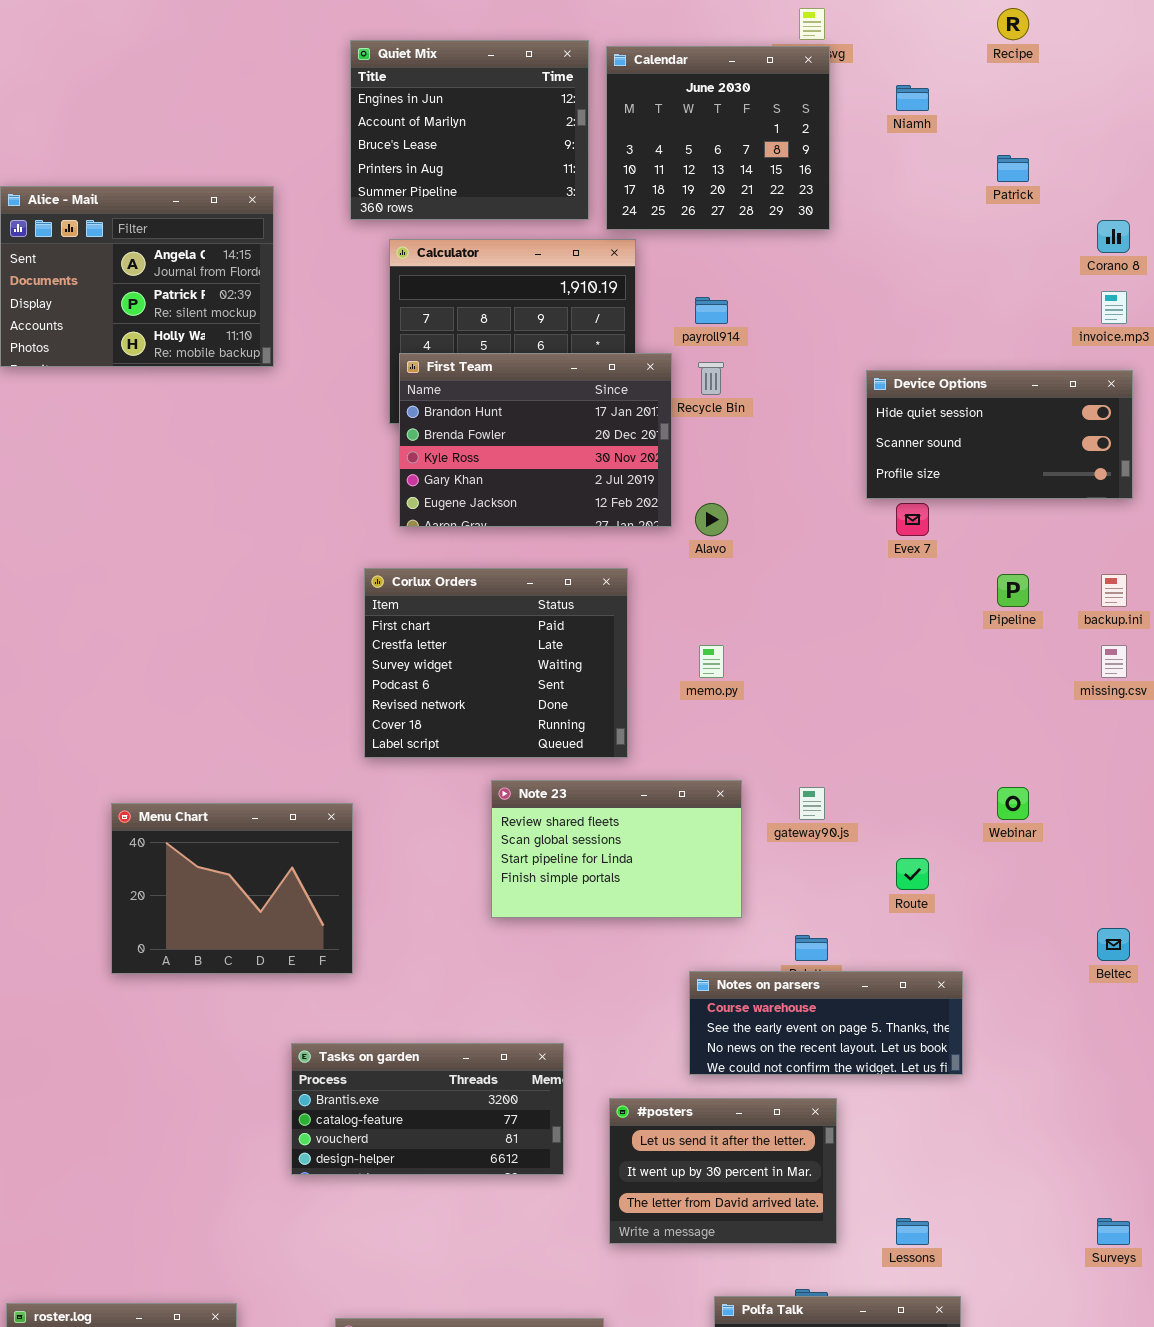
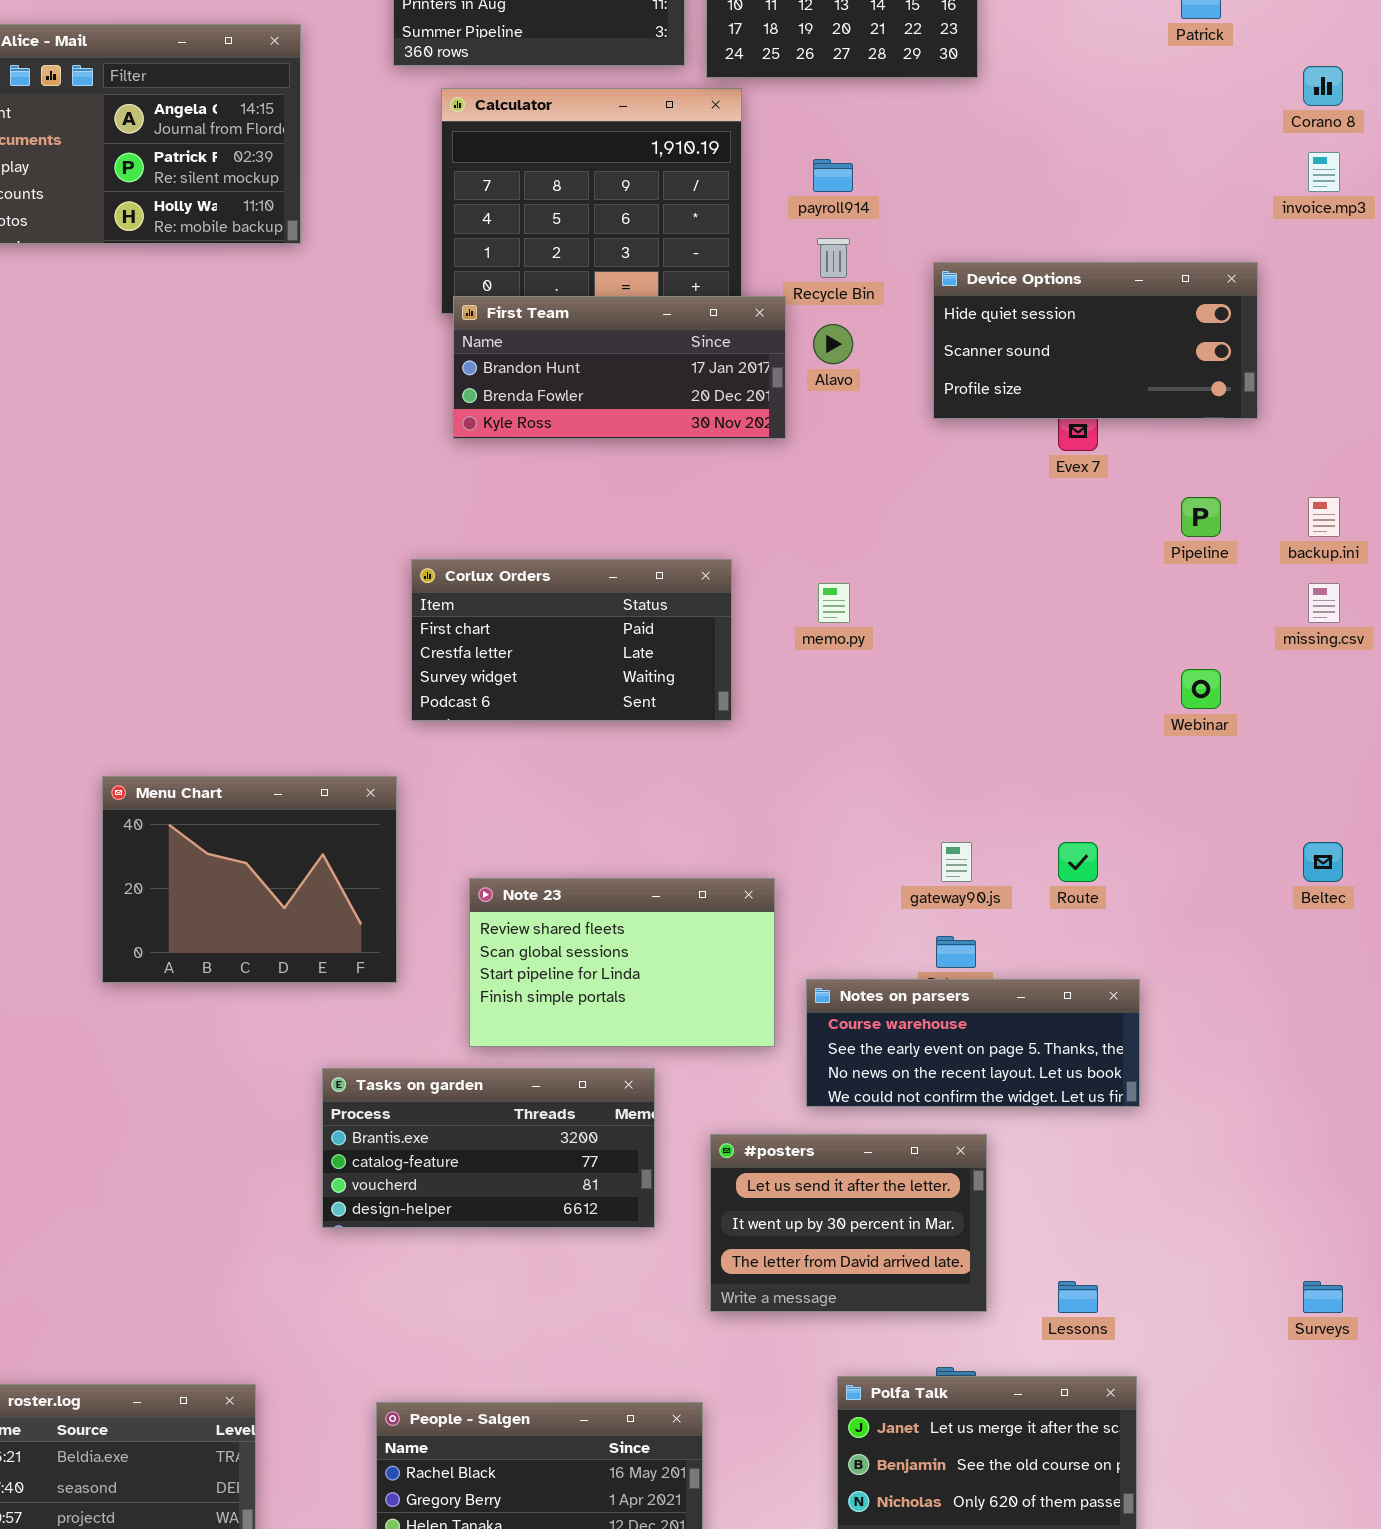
First Team: [399,353,672,527] -> [453,296,786,439], resized
Device Options: [866,370,1133,499] -> [933,262,1258,419], moved
Alavo: [695,503,728,536] -> [813,324,853,364], moved
Corlux Orders: [364,568,628,758] -> [411,559,732,721], resized
Note 23: [491,780,742,918] -> [469,878,775,1047], moved
gateway90.js: [799,787,825,820] -> [941,842,972,882], moved
Webinar: [997,787,1029,820] -> [1181,669,1221,709], moved
Beltec: [1097,928,1130,961] -> [1303,842,1343,882], moved

